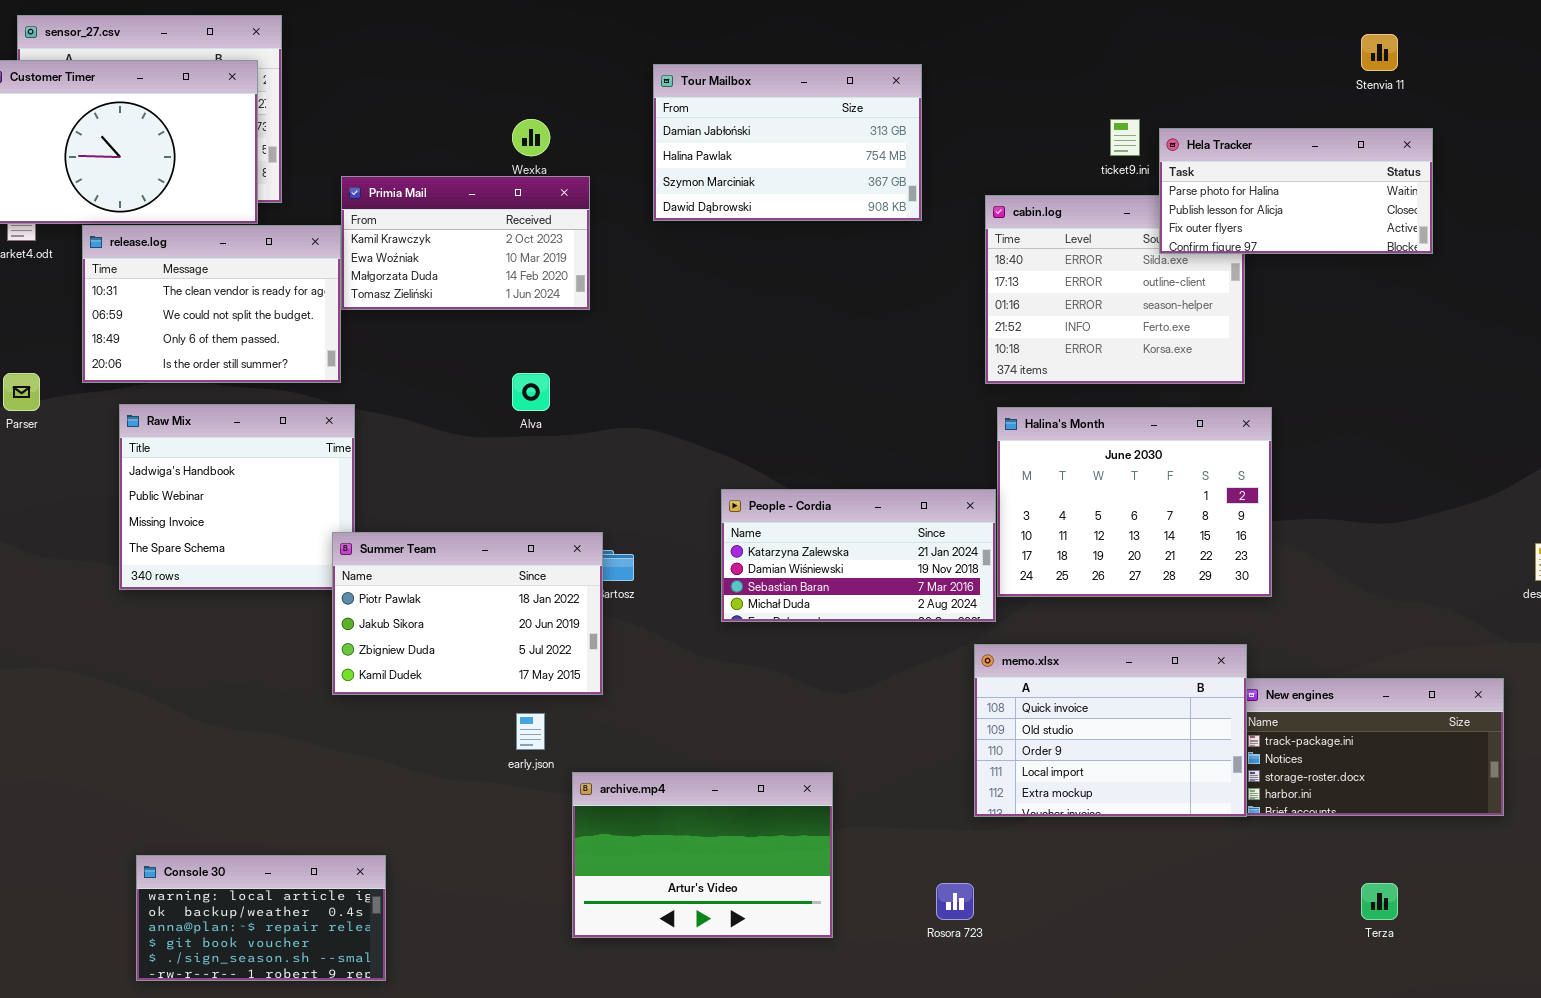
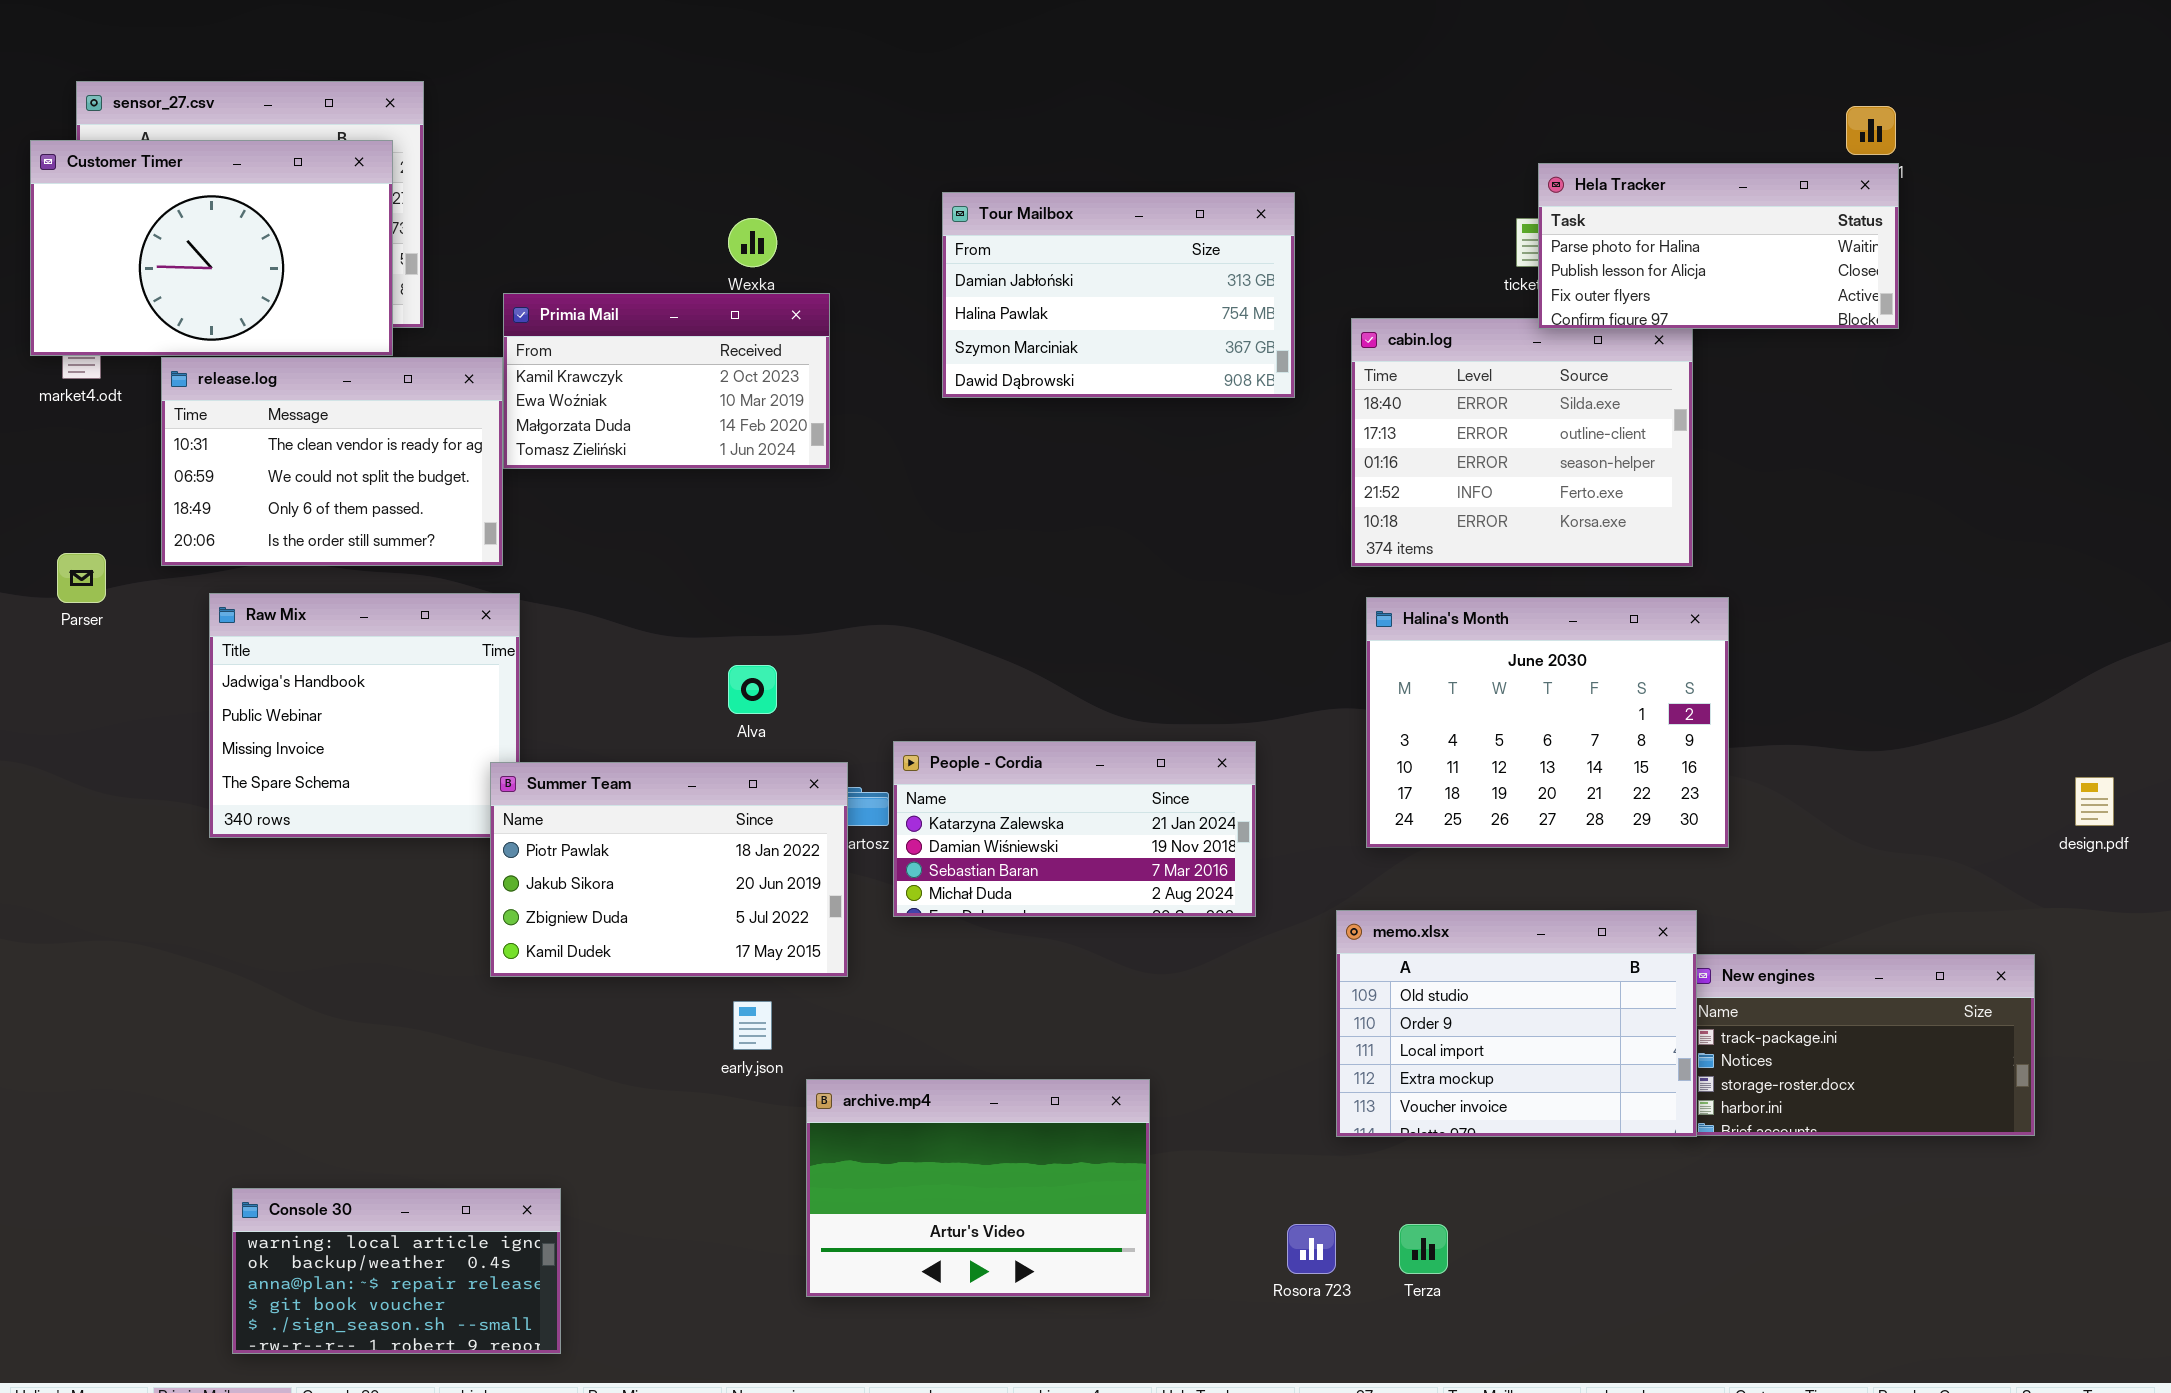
Tour Mailbox: [653,64,922,221] -> [942,192,1295,398], moved
Hela Tracker: [1159,128,1433,254] -> [1538,163,1899,329], moved
Alva: [512,373,550,411] -> [728,665,777,714], moved
People - Cordia: [721,489,996,622] -> [893,741,1256,917], moved
memo.xlsx: [974,644,1247,817] -> [1336,910,1697,1137], scrolled down 1 row
Terza: [1361,883,1398,920] -> [1399,1224,1448,1274], moved

